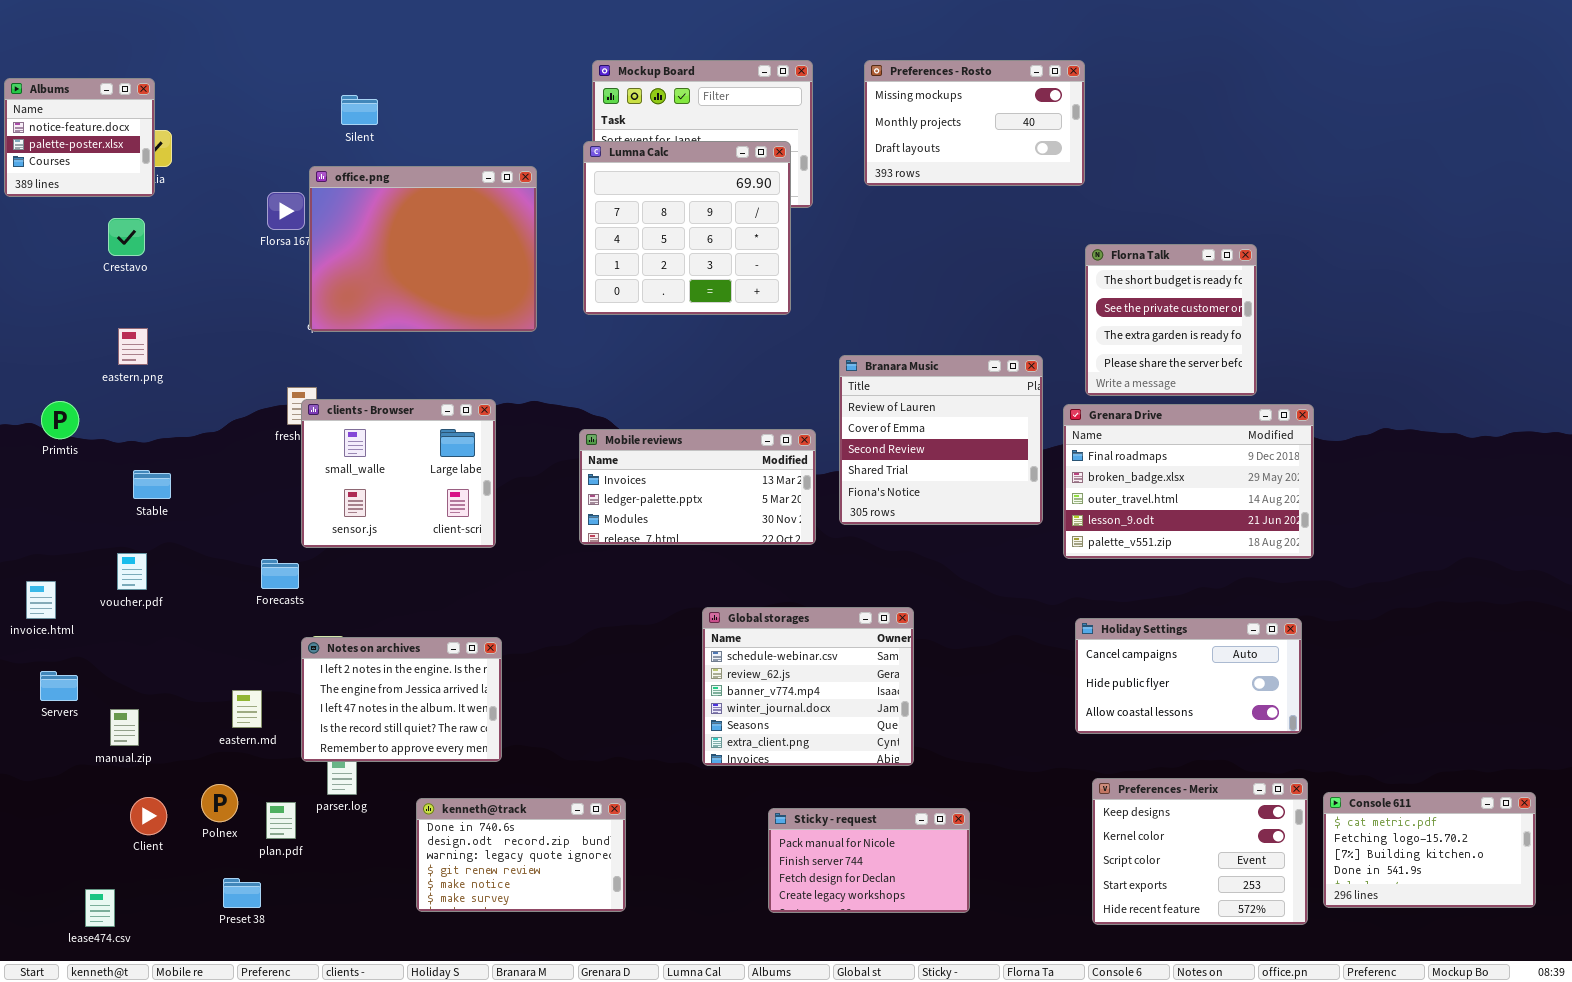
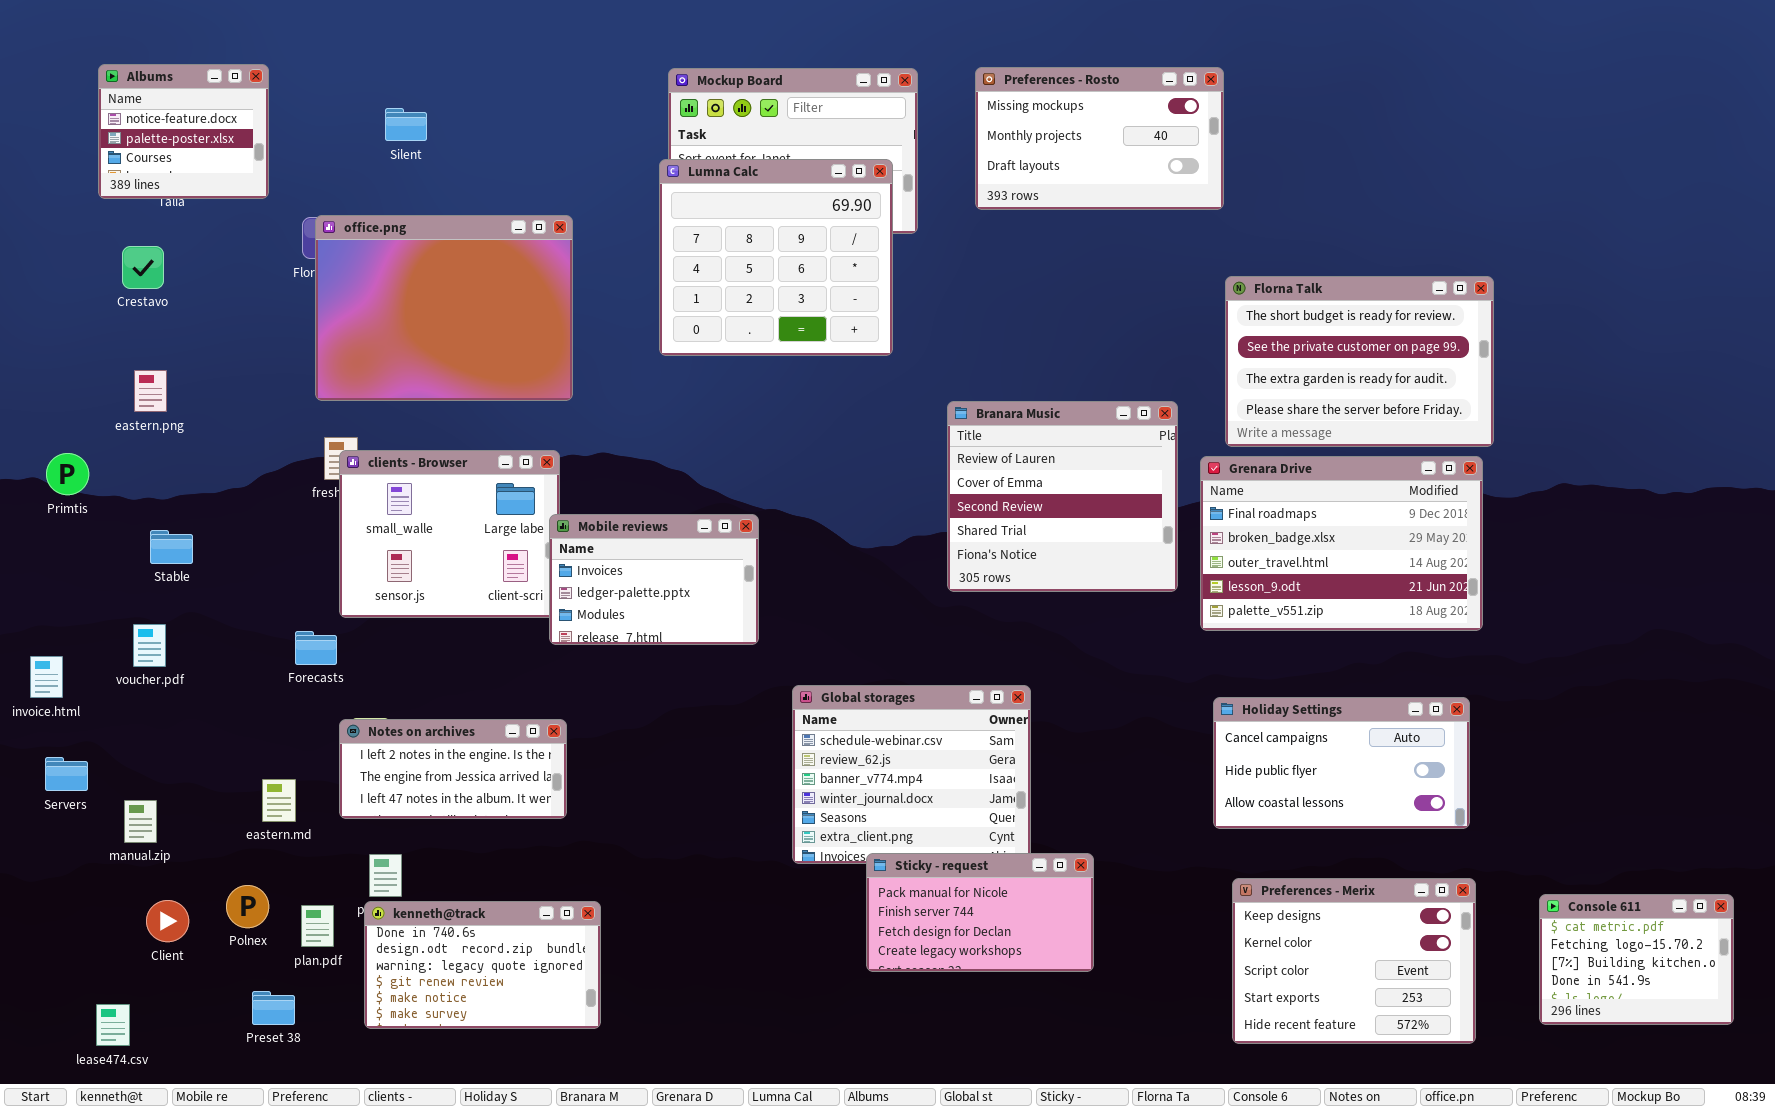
Albums: [4,78,155,197] -> [98,64,269,199], moved
office.png: [309,166,537,332] -> [315,215,573,401], moved
Florna Talk: [1085,244,1257,396] -> [1225,276,1494,447], resized
Mobile reviews: [579,429,816,545] -> [549,514,759,645], moved, resized
Notes on archives: [301,637,502,762] -> [339,719,567,819], resized
Console 611: [1323,792,1536,908] -> [1539,894,1734,1025], resized
kenneth@track: [416,798,626,912] -> [364,901,601,1029], moved
Sticky - request: [768,808,970,913] -> [866,853,1094,972], moved

